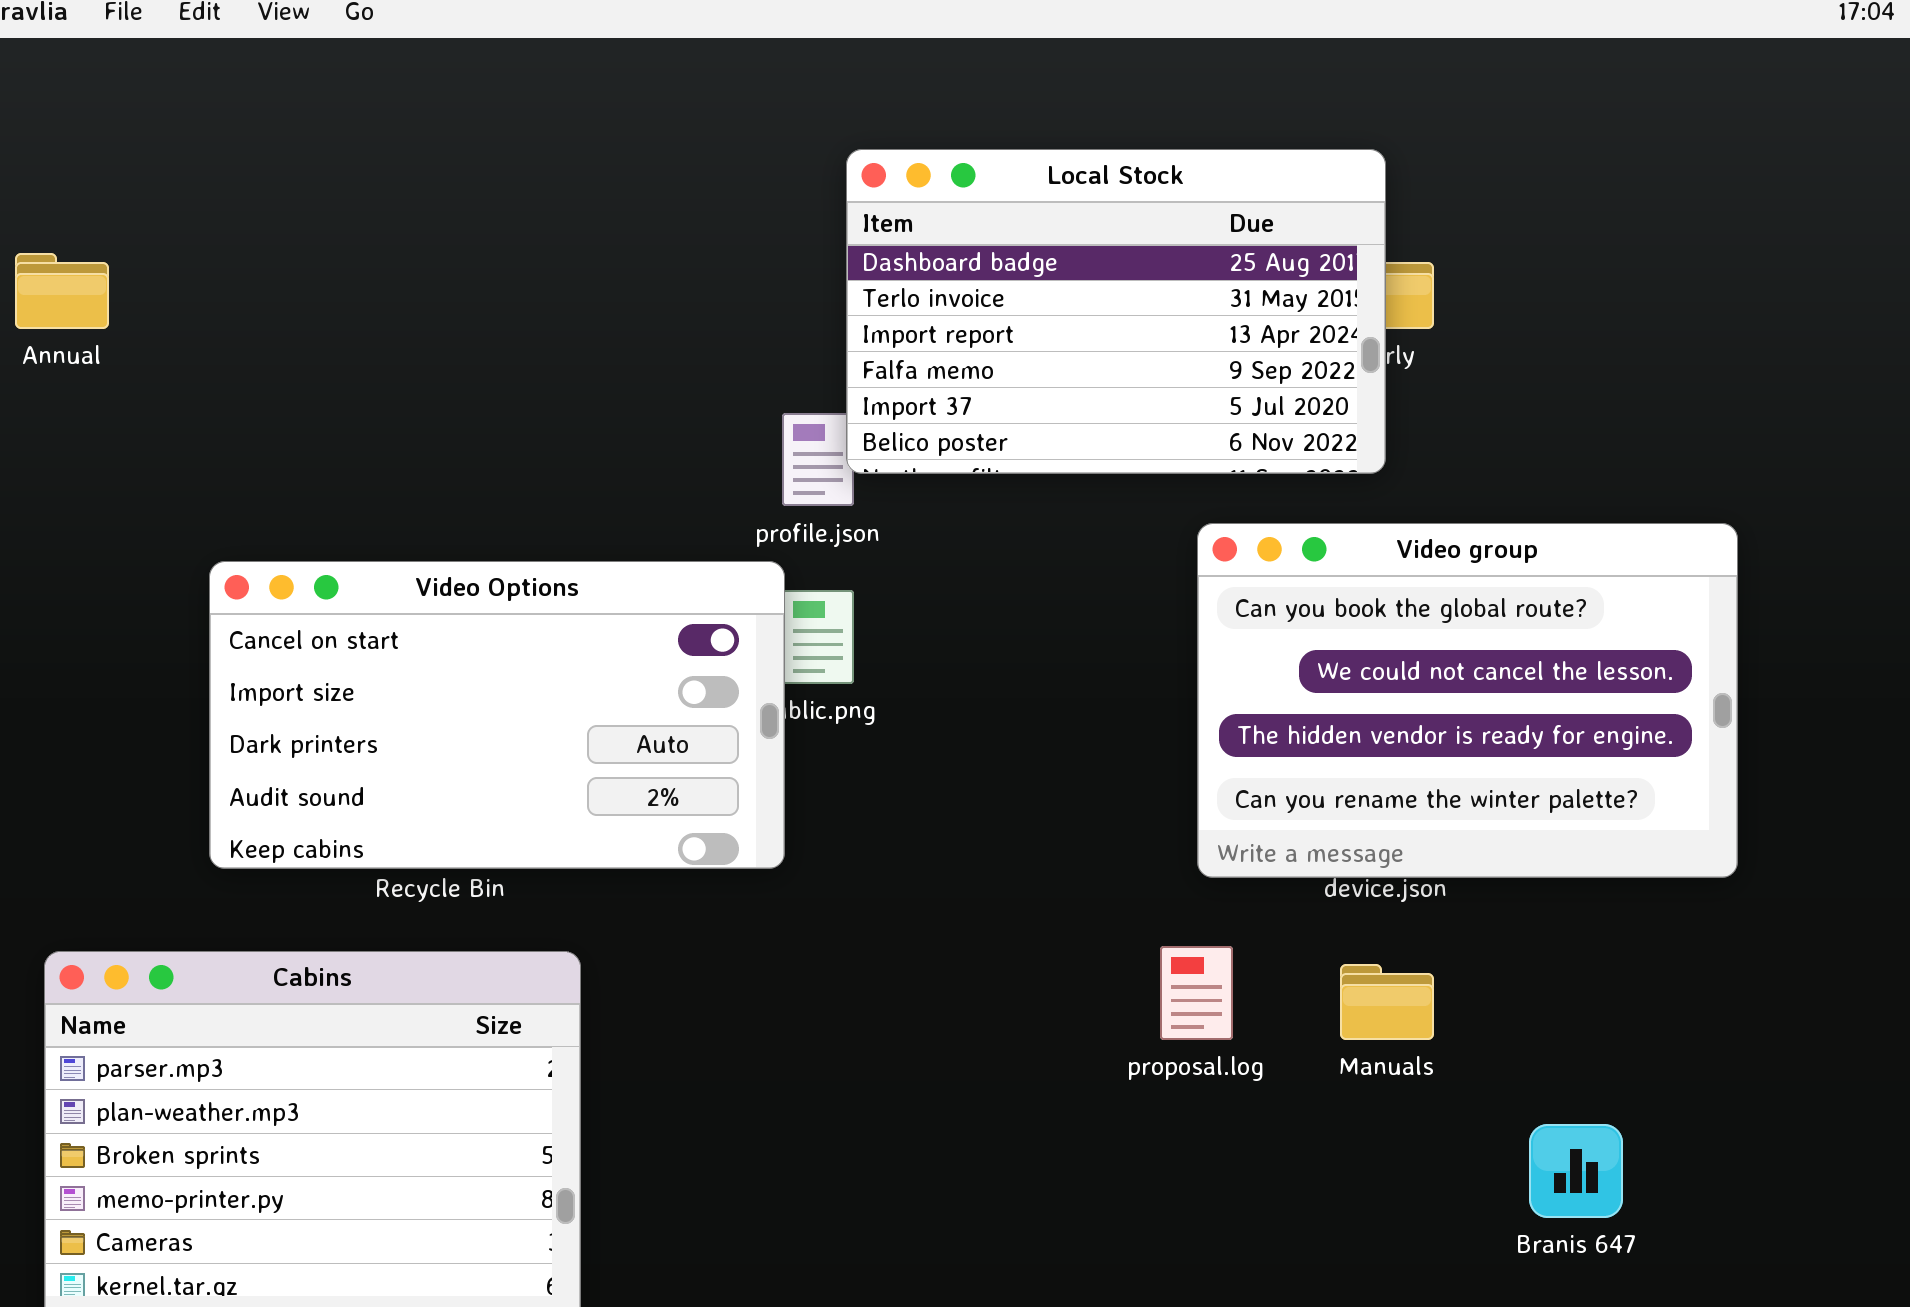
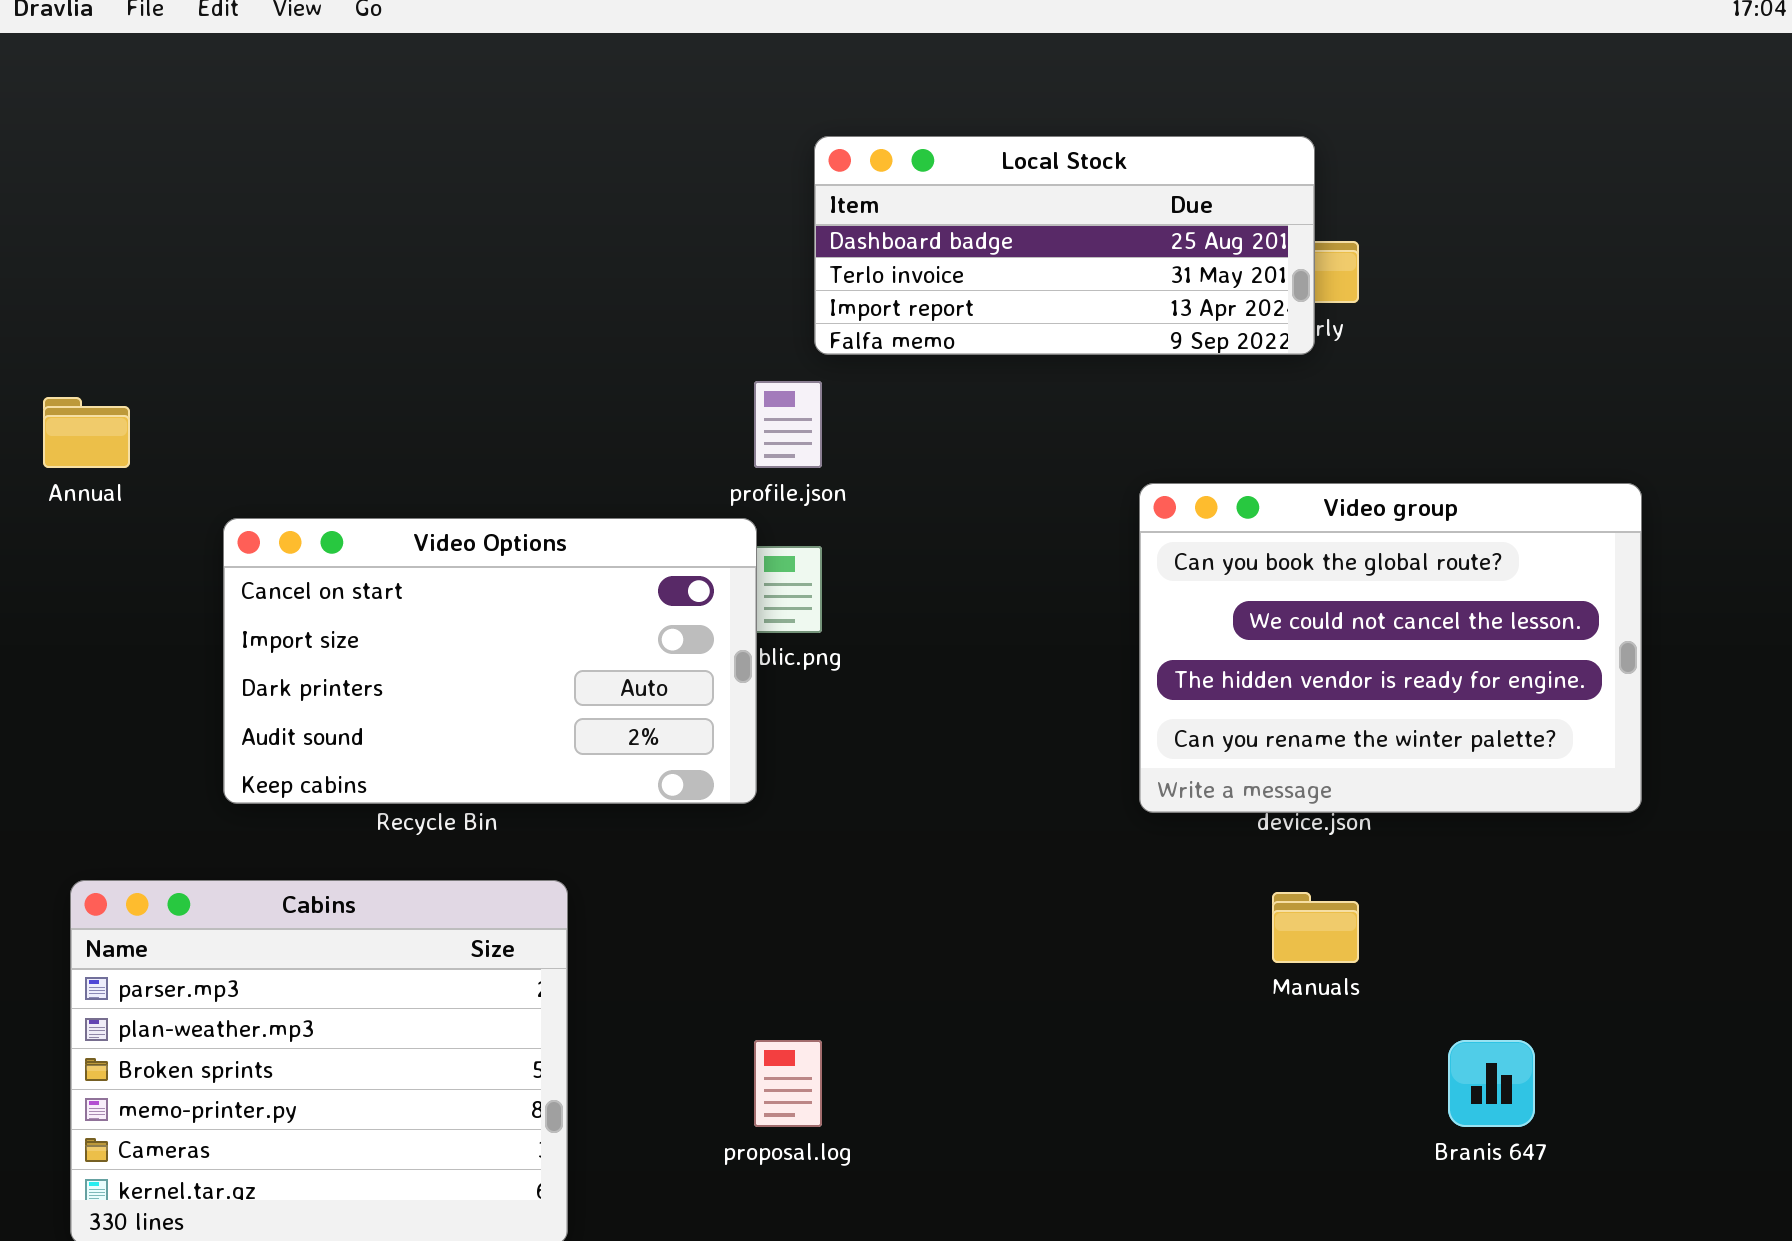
Local Stock: [846,149,1386,474] -> [814,136,1315,355], resized
Annual: [15,253,109,329] -> [43,397,130,468], moved
proposal.log: [1160,946,1233,1040] -> [754,1040,822,1127], moved

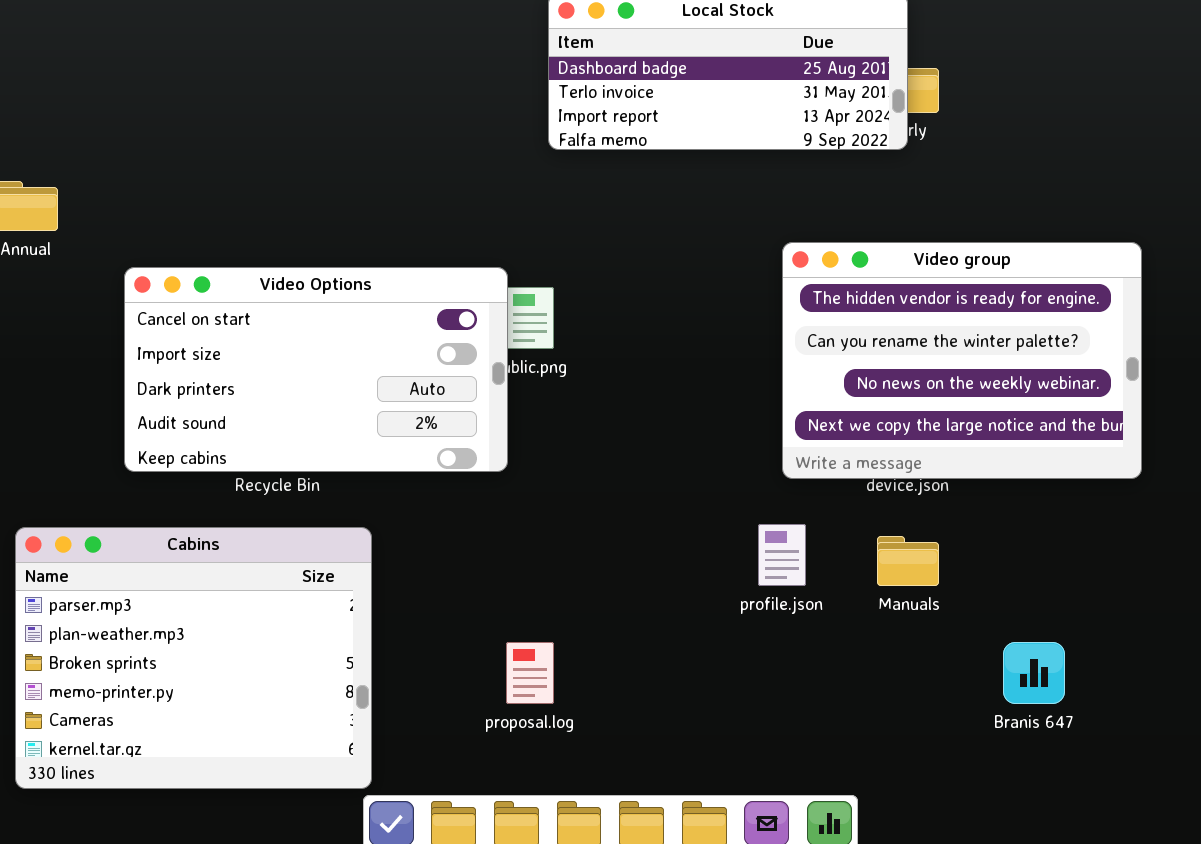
profile.json: [754,381,822,468] -> [758,524,806,586], moved
Video group: [1139,483,1642,813] -> [782,242,1142,479], scrolled down 2 rows

